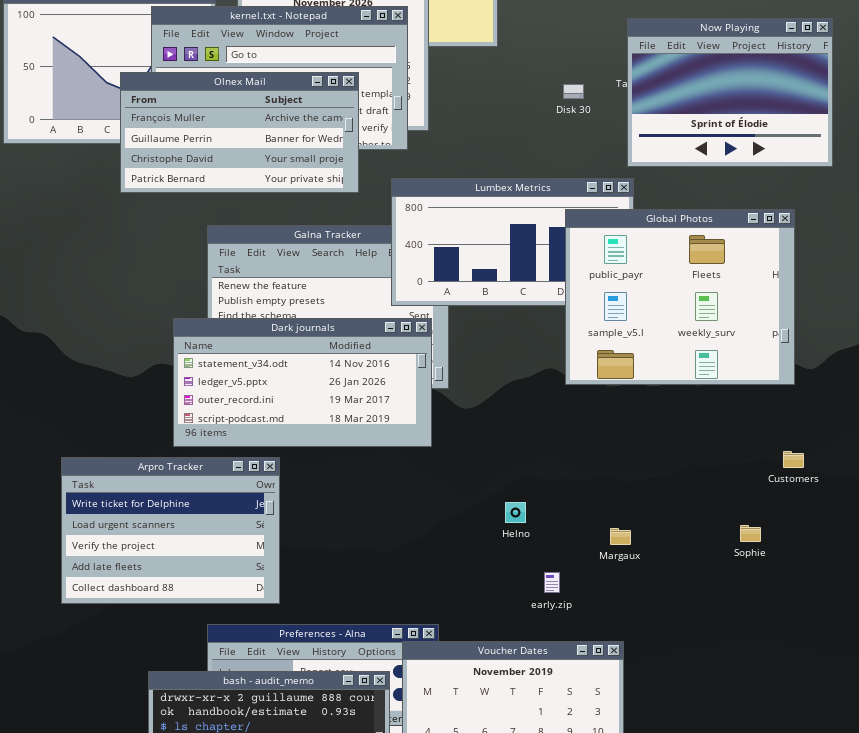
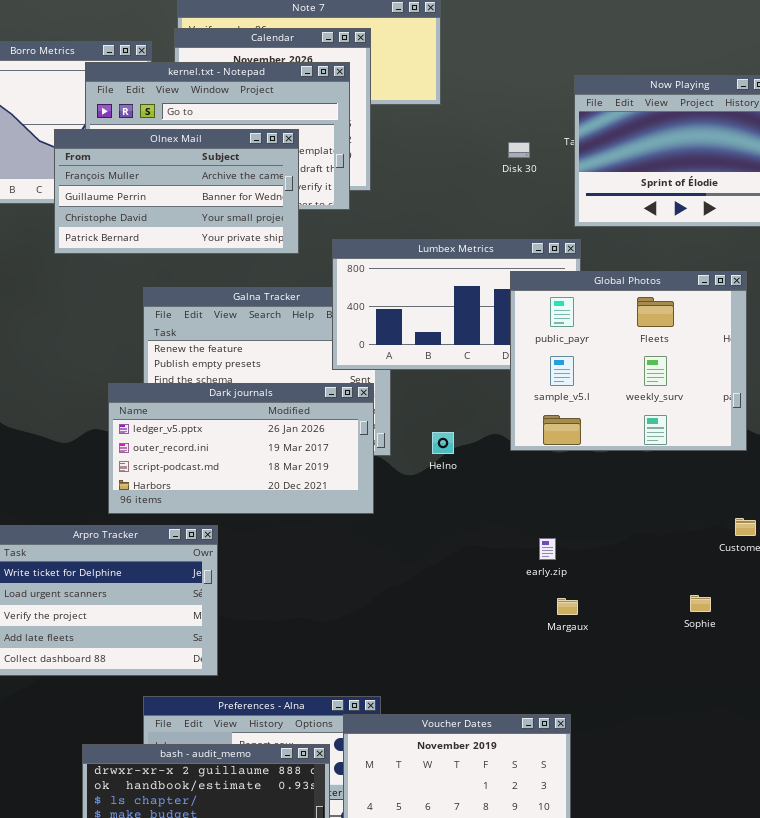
Dark journals: [173,318,432,447] -> [108,383,374,514], scrolled down 1 row
Helno: [505,502,526,523] -> [432,432,454,454], moved
early.zip: [544,572,560,593] -> [539,538,556,560], moved

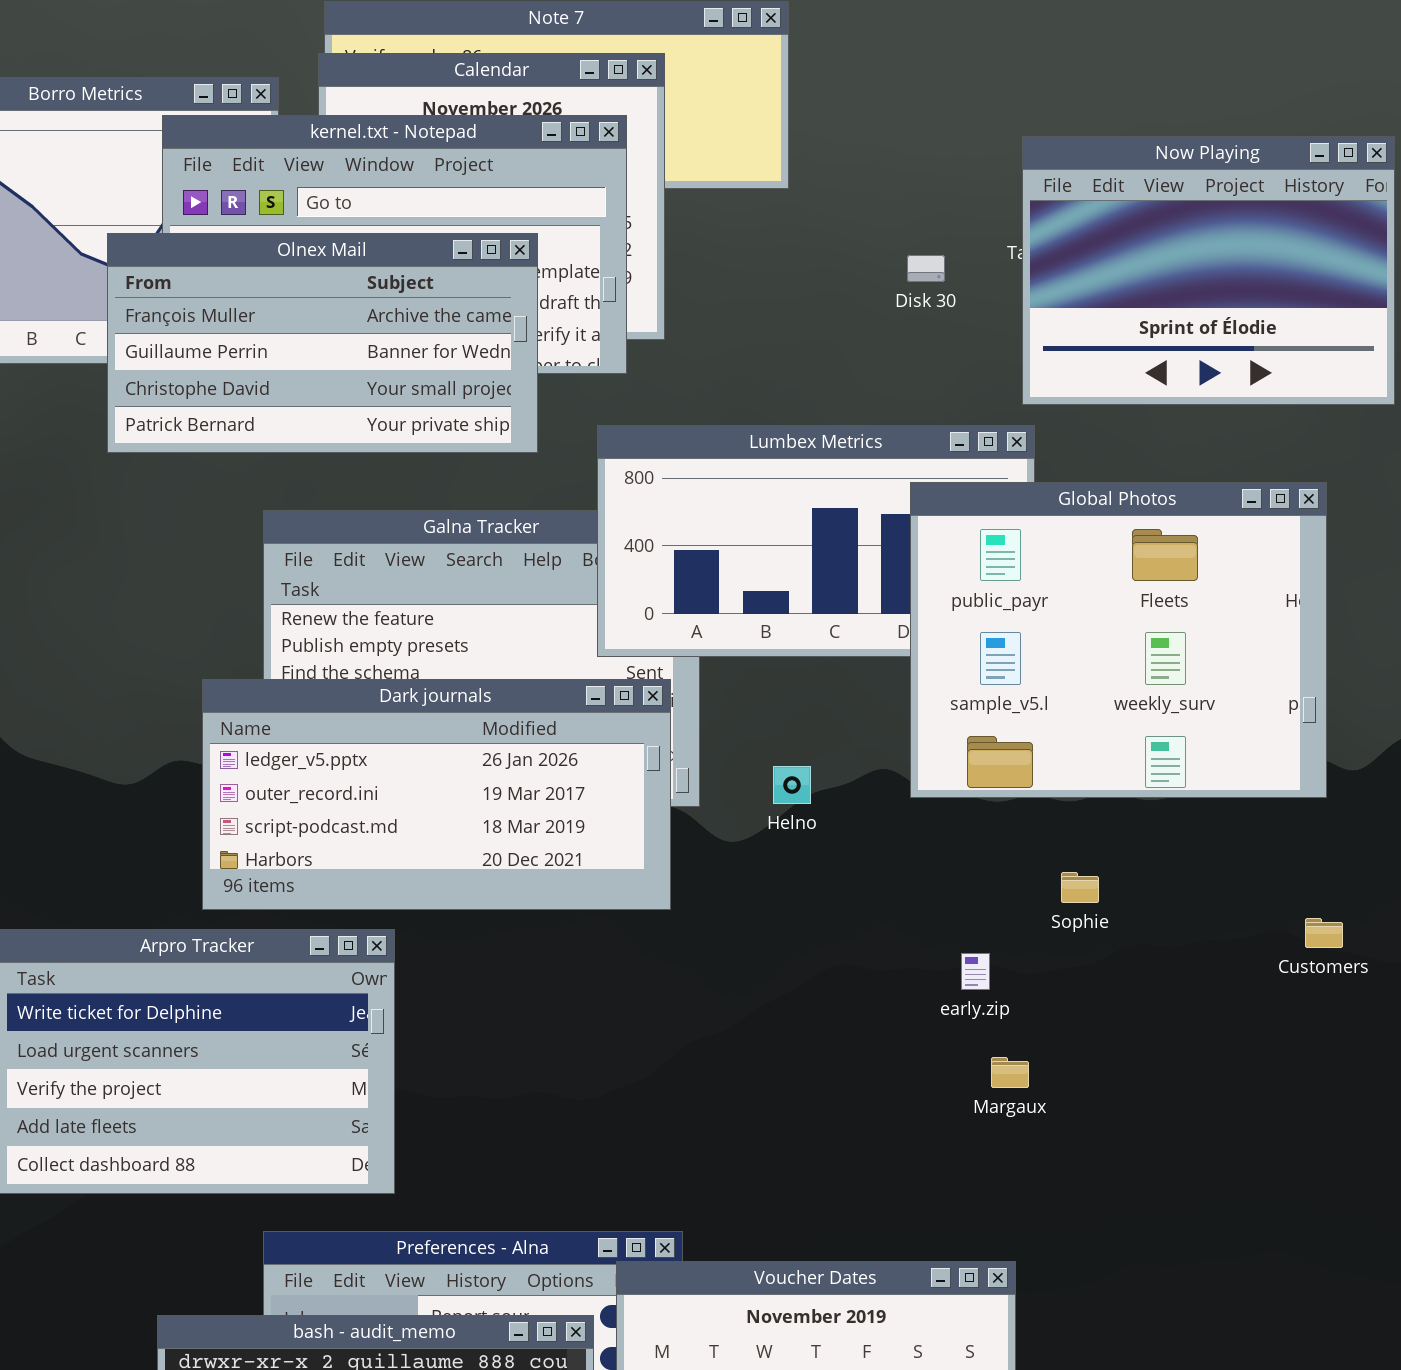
Sophie: [690,595,711,612] -> [1061,872,1099,903], moved

